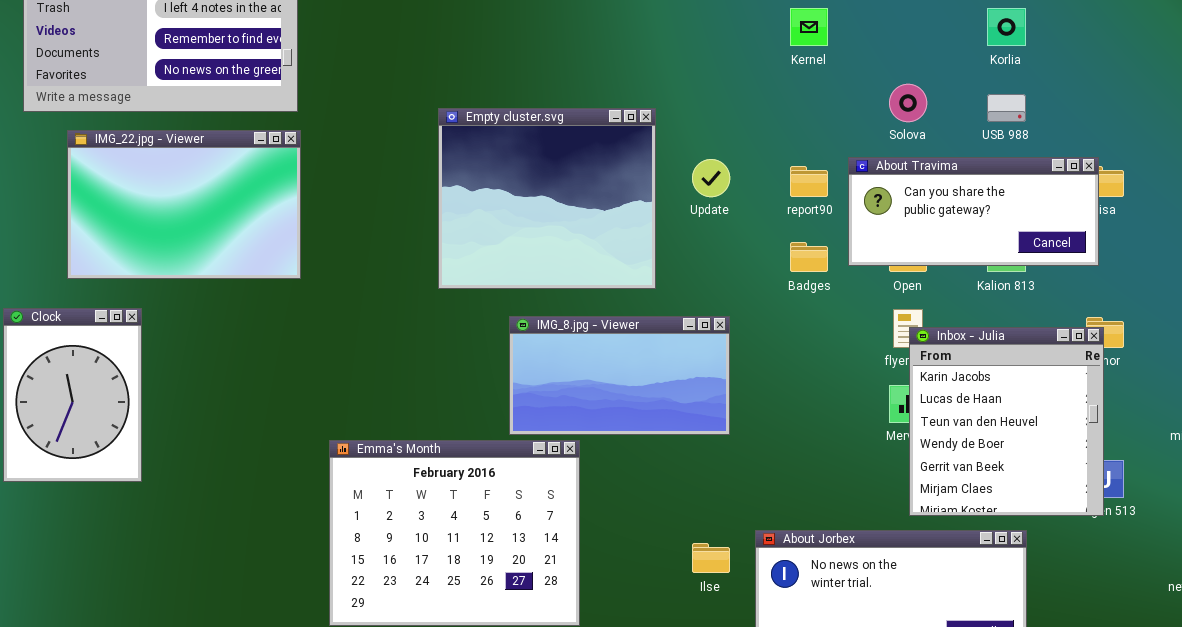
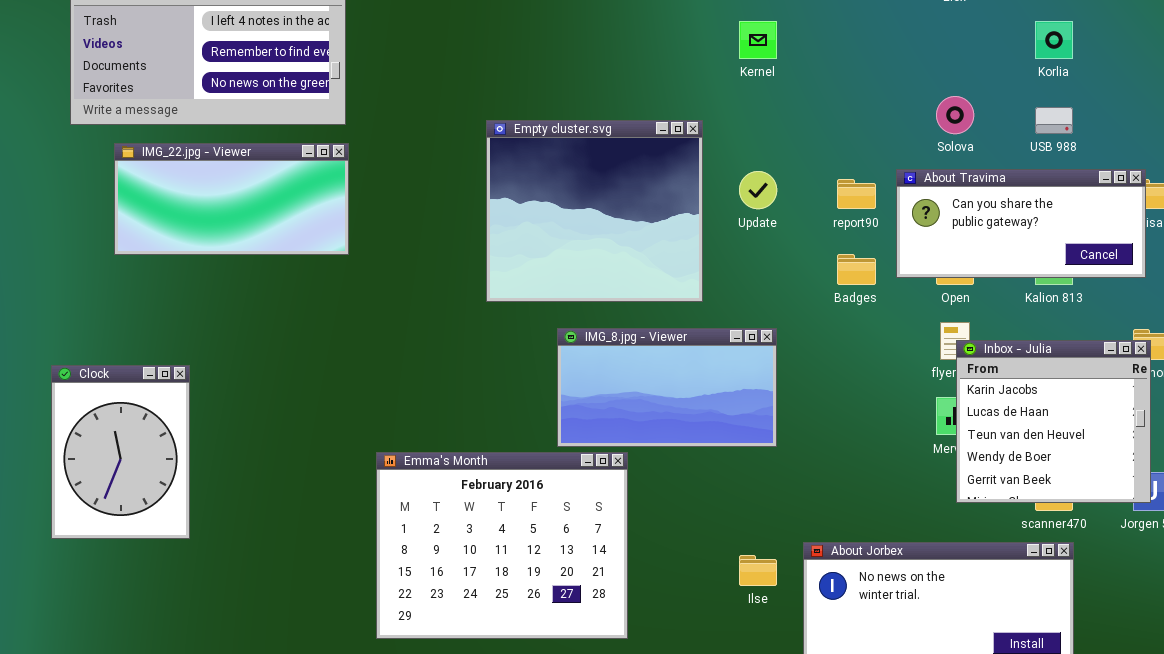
Kernel: [790,8,828,46] -> [739,21,777,59], moved
IMG_22.jpg - Viewer: [67,130,301,279] -> [114,143,349,255], resized
Clock: [3,308,142,482] -> [51,365,190,539], moved
Inbox - Julia: [909,327,1104,516] -> [956,340,1151,503], resized

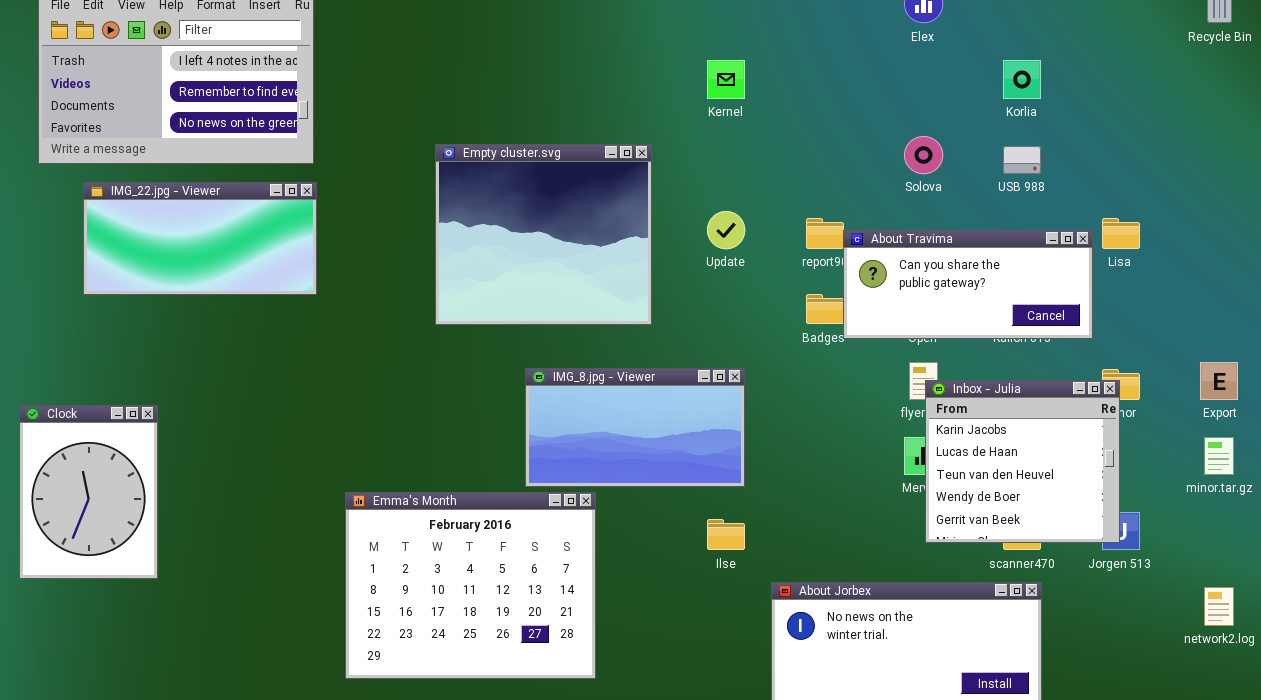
Empty cluster.svg: [486,120,703,302] -> [435,144,652,325], moved
About Travima: [896,169,1146,278] -> [843,230,1093,339], moved
Ilse: [739,555,777,586] -> [707,519,745,550], moved

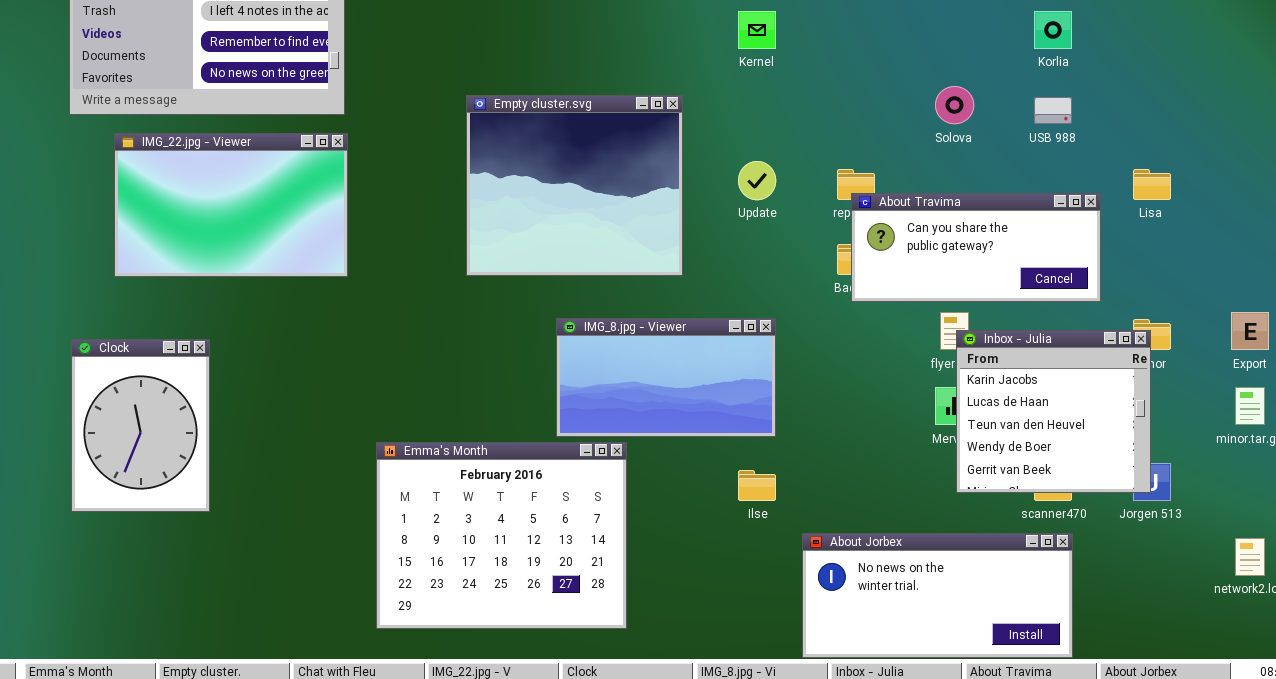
IMG_22.jpg - Viewer: [83,182,317,295] -> [114,133,348,277], resized
About Travima: [843,230,1093,339] -> [851,193,1101,302], moved
Clock: [19,405,158,579] -> [71,339,210,512], moved

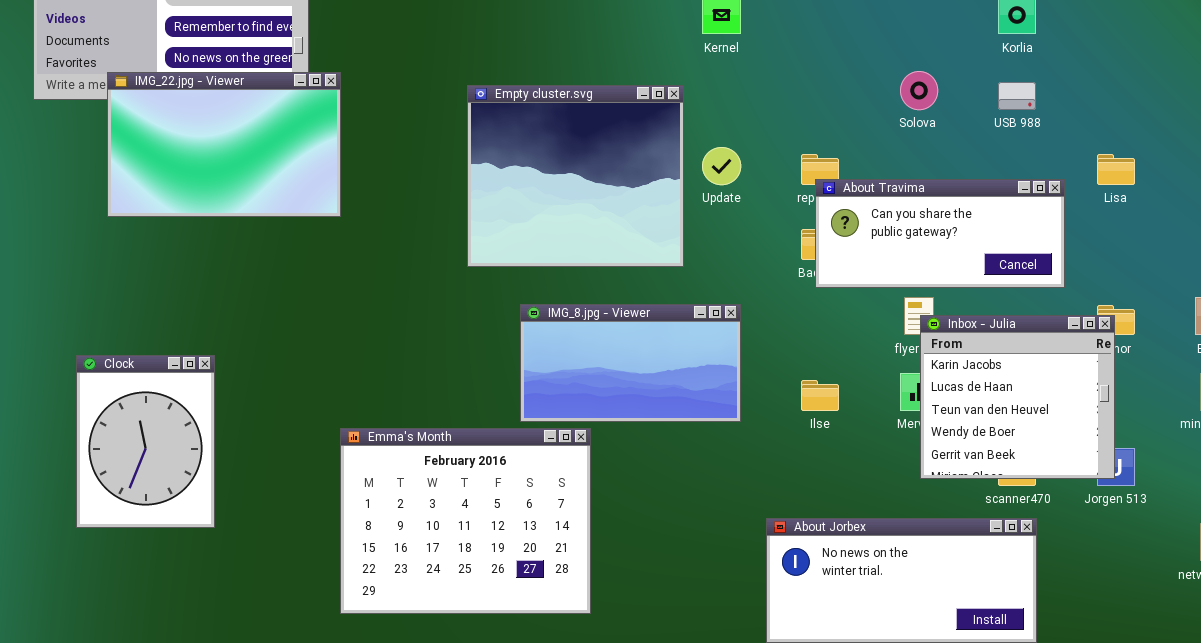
Empty cluster.svg: [466,95,683,276] -> [467,85,684,267], moved
IMG_22.jpg - Viewer: [114,133,348,277] -> [107,72,341,217], moved
Clock: [71,339,210,512] -> [76,355,215,528], moved
Ilse: [738,470,776,501] -> [801,380,839,411], moved

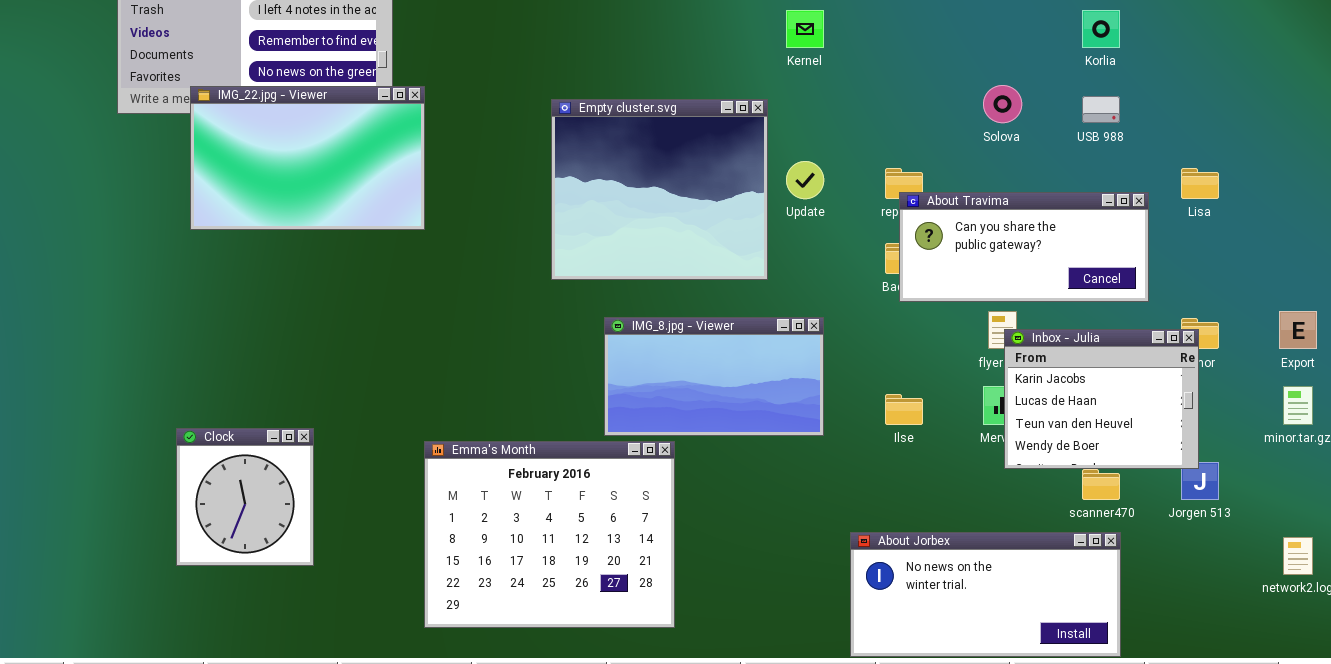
Inbox - Julia: [920,315,1115,479] -> [1004,329,1199,469], resized
Clock: [76,355,215,528] -> [176,428,314,566], moved, resized

